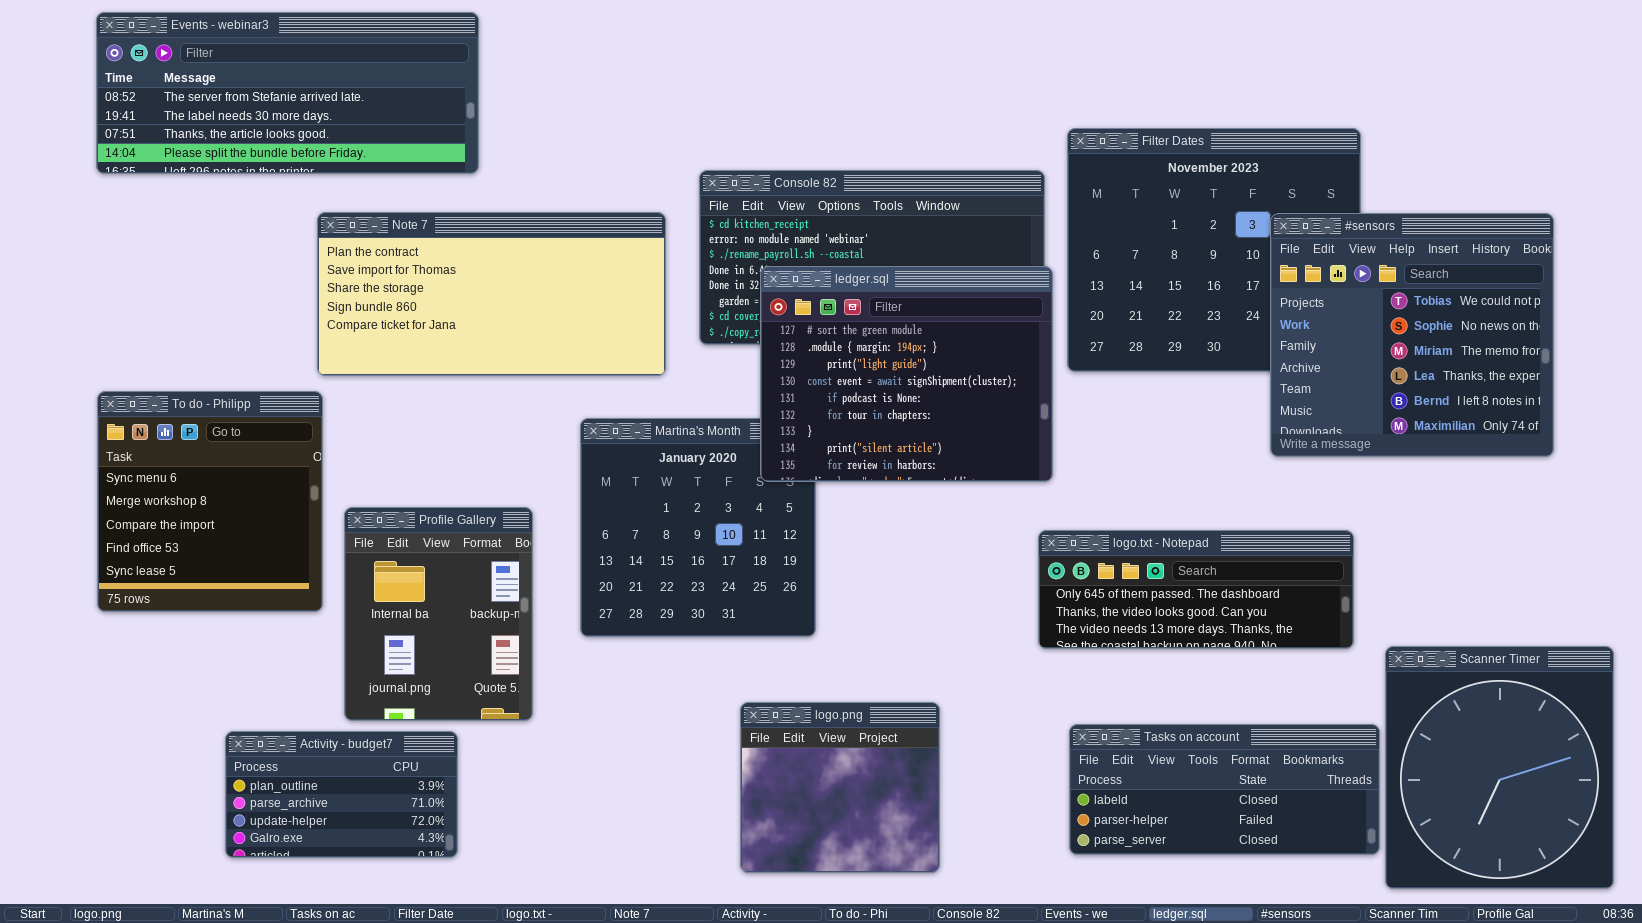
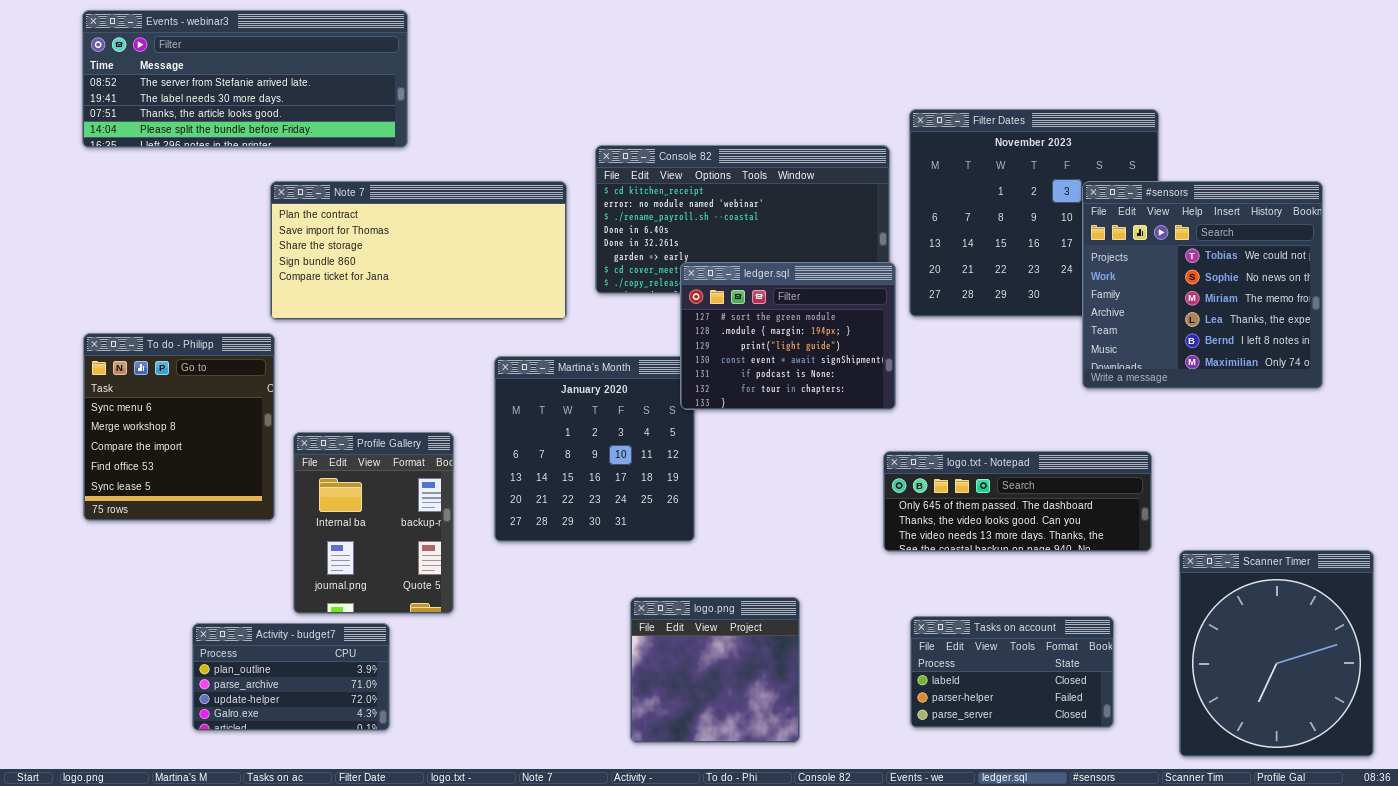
ledger.sql: [760,266,1053,482] -> [680,262,896,410], resized
Tasks on account: [1069,724,1380,855] -> [910,616,1114,728], resized

